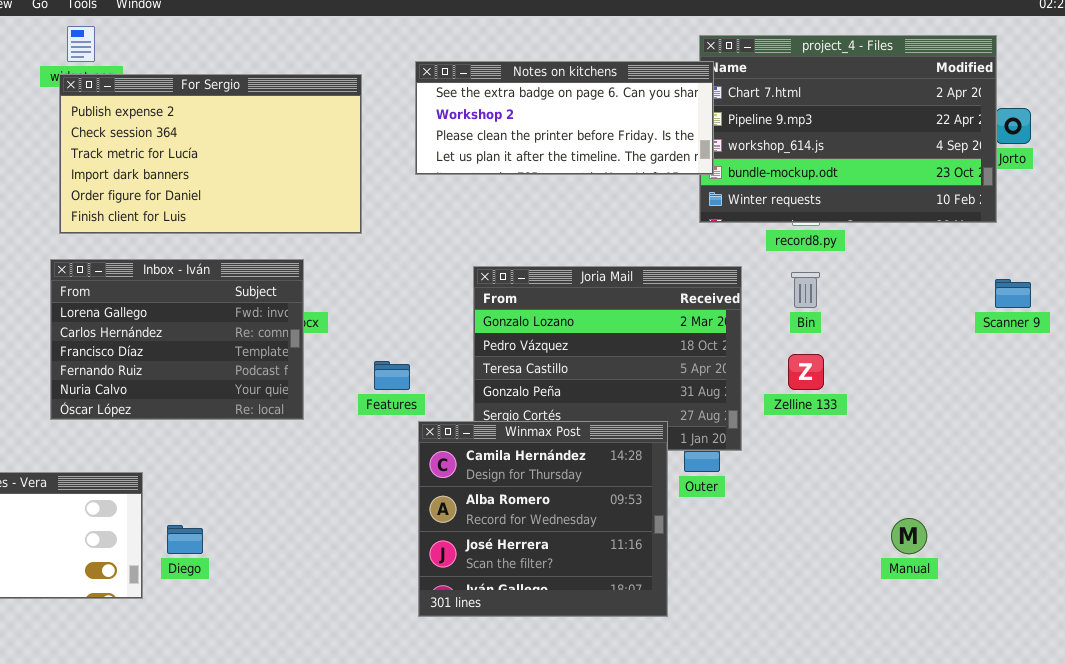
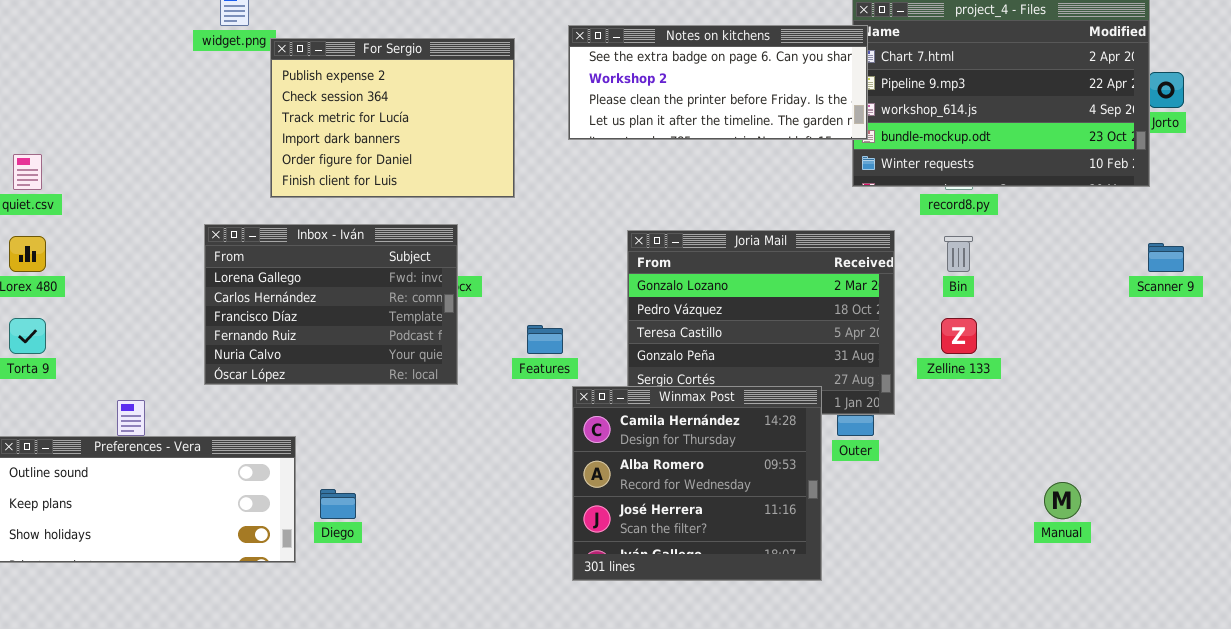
For Sergio: [59,74,362,234] -> [270,38,515,198], resized

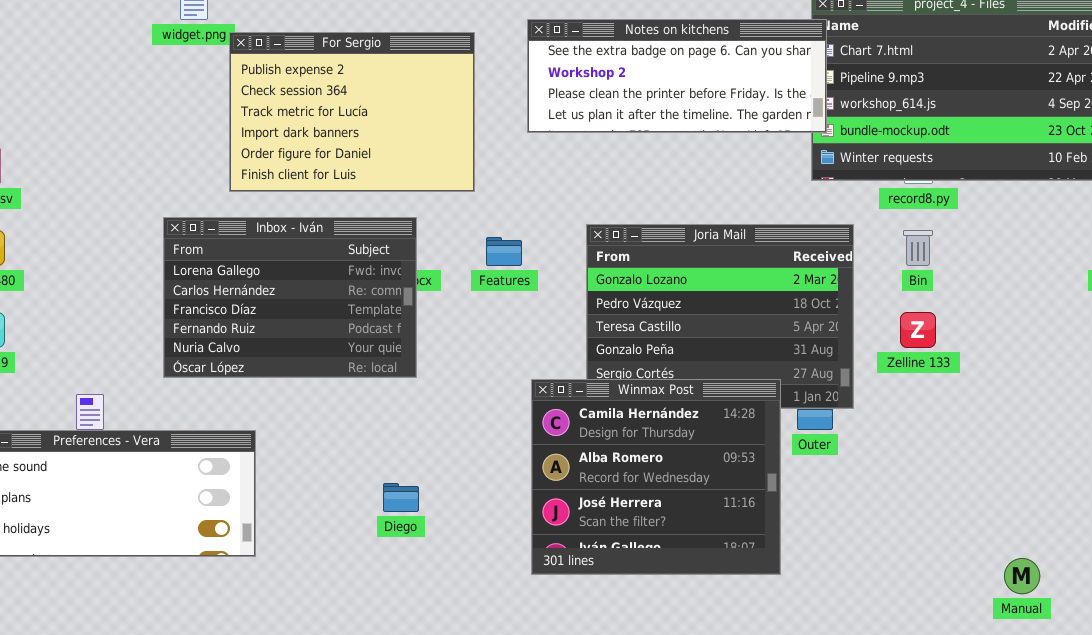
Features: [527,325,563,354] -> [486,237,522,266], moved
Manual: [1044,482,1081,519] -> [1004,558,1040,594], moved
Diego: [320,489,356,519] -> [383,483,419,512], moved

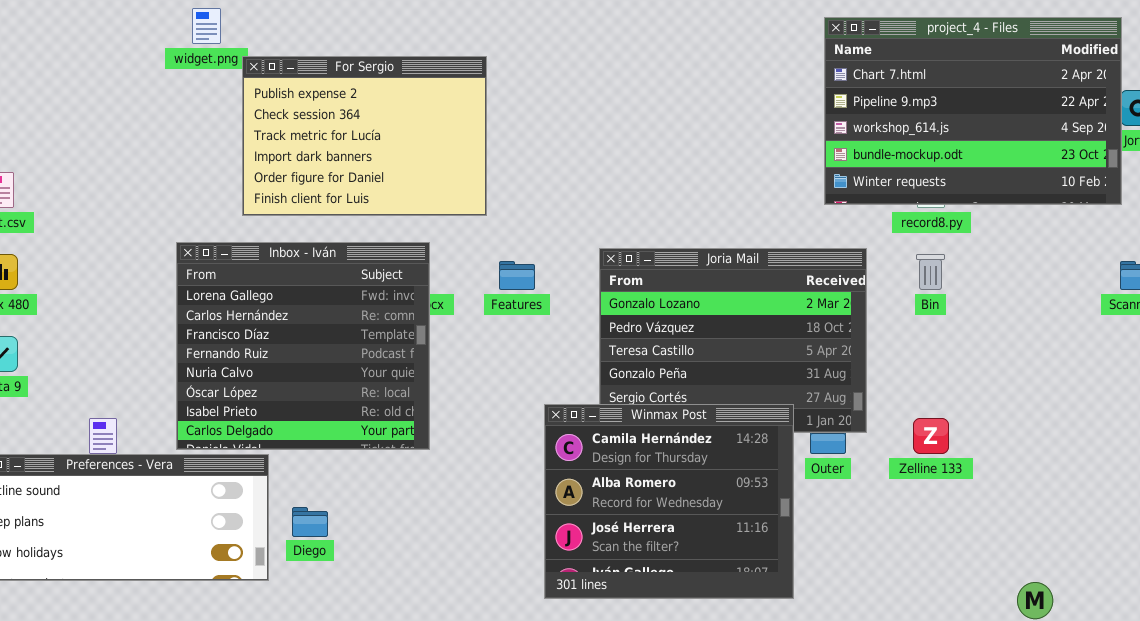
Notes on kitchens: [527,19,827,133] -> none, closed
Inbox - Iván: [163,217,417,378] -> [176,242,430,450], resized
Zelline 133: [900,312,936,348] -> [913,418,949,454], moved
Diego: [383,483,419,512] -> [292,507,328,537], moved

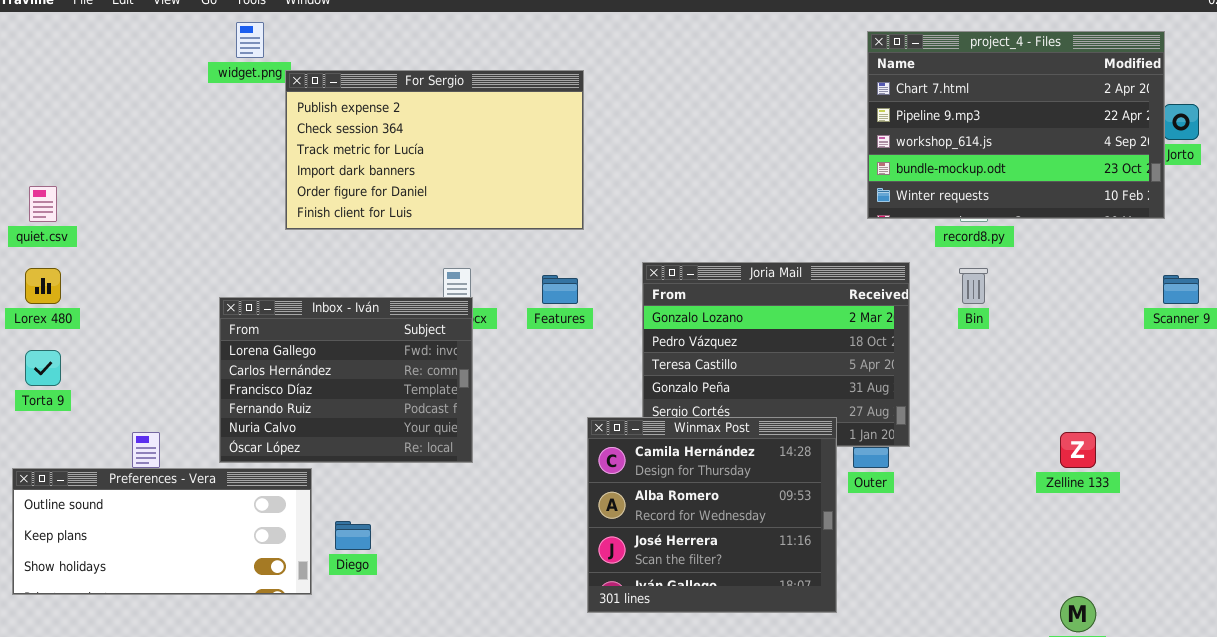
For Sergio: [242,56,487,216] -> [285,70,584,230], resized
Inbox - Iván: [176,242,430,450] -> [219,297,473,463], resized
Zelline 133: [913,418,949,454] -> [1060,432,1096,468], moved

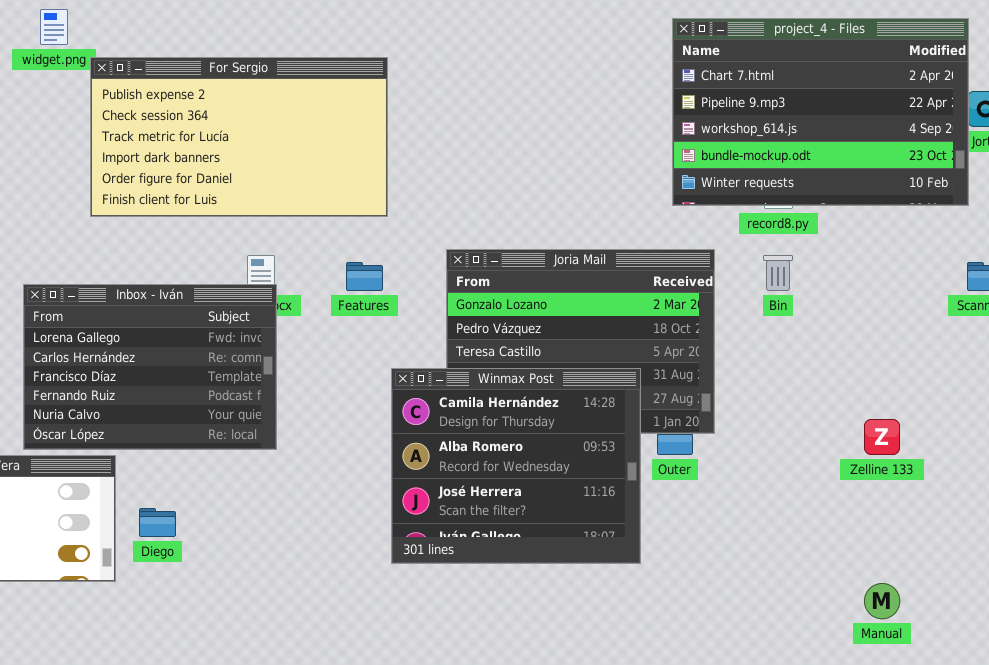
Winmax Post: [587,417,837,613] -> [391,368,641,564], moved

